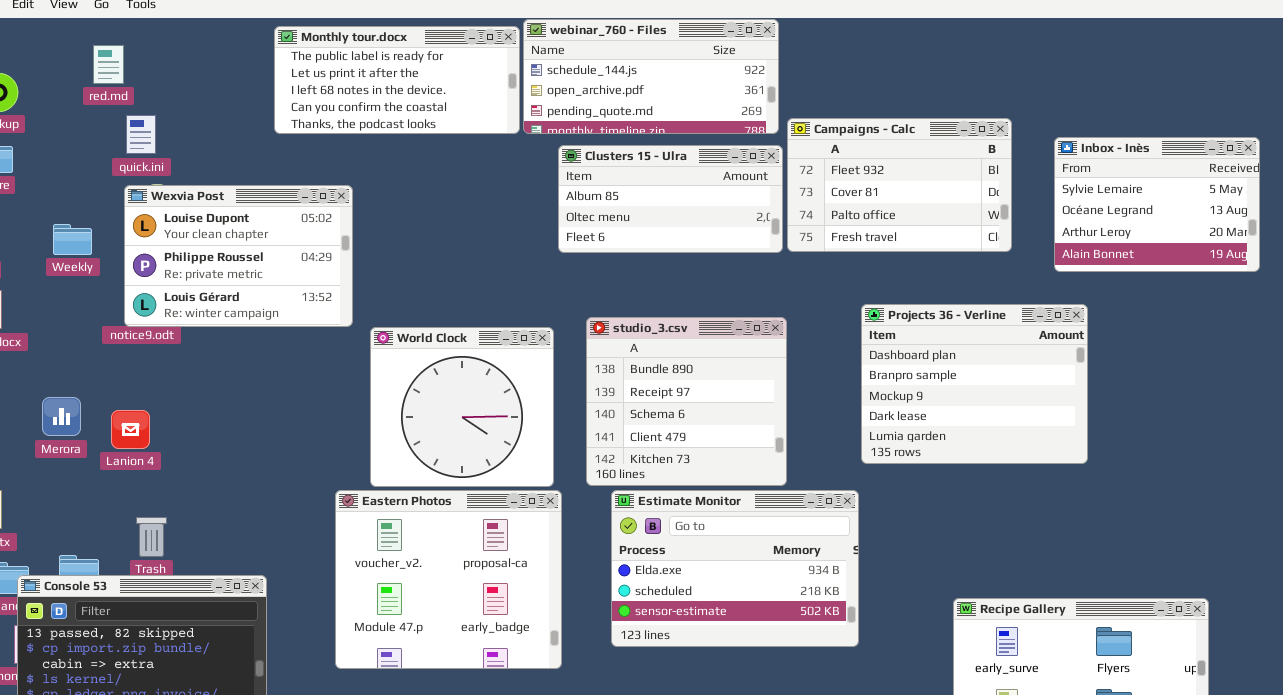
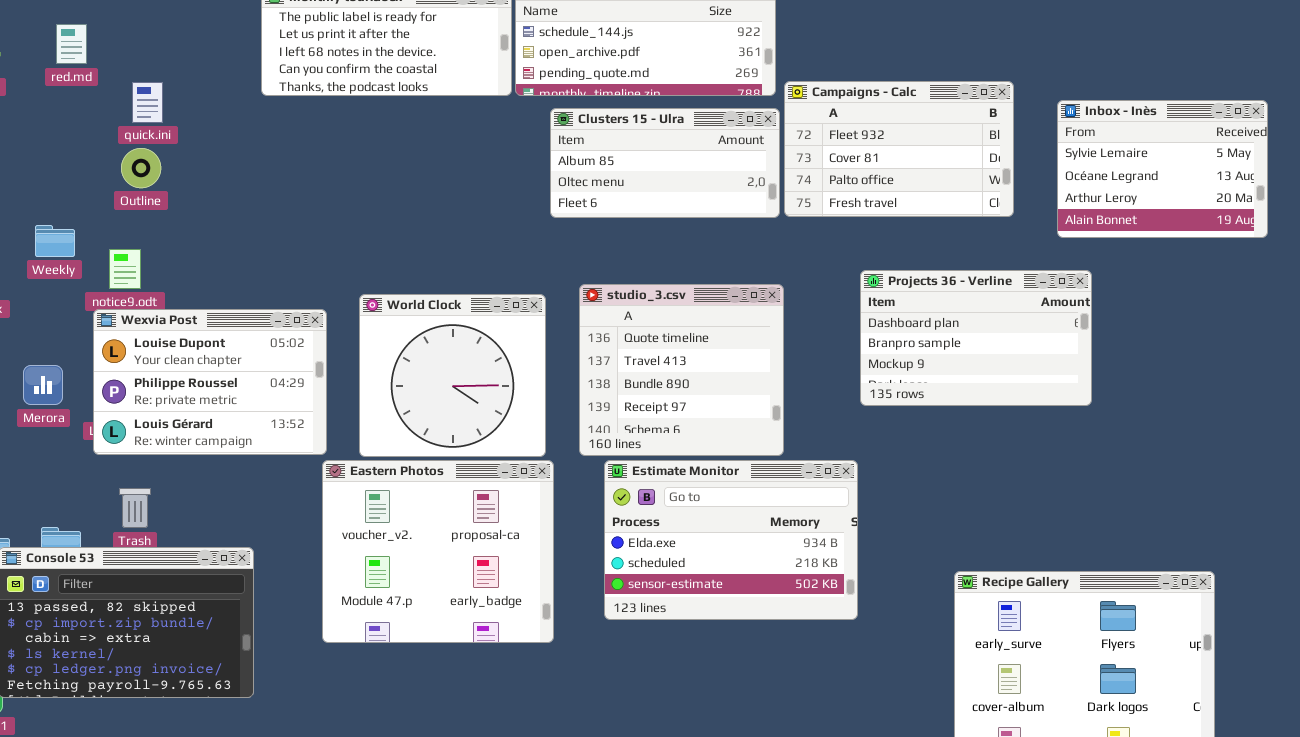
red.md: [93,45,124,84] -> [56,24,87,64], moved
quick.ini: [126,115,156,154] -> [132,82,163,123], moved
Wexvia Post: [124,185,353,327] -> [93,309,327,455], moved
Weekly: [53,224,92,255] -> [35,225,75,257], moved
Projects 36 - Verline: [861,304,1088,464] -> [860,270,1092,406], resized
studio_3.csv: [586,317,787,486] -> [579,284,784,456], scrolled up 2 rows

